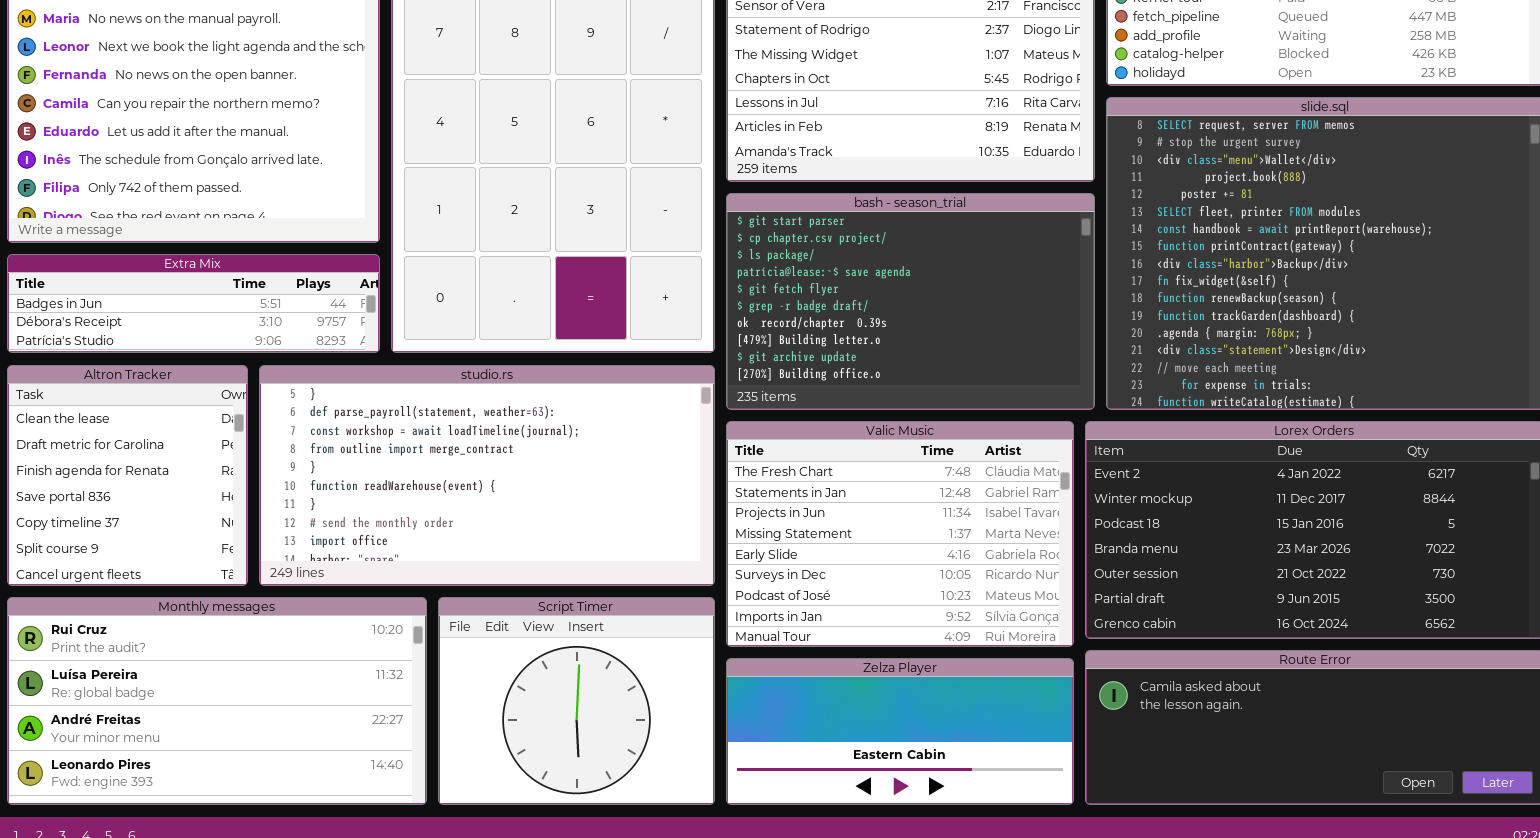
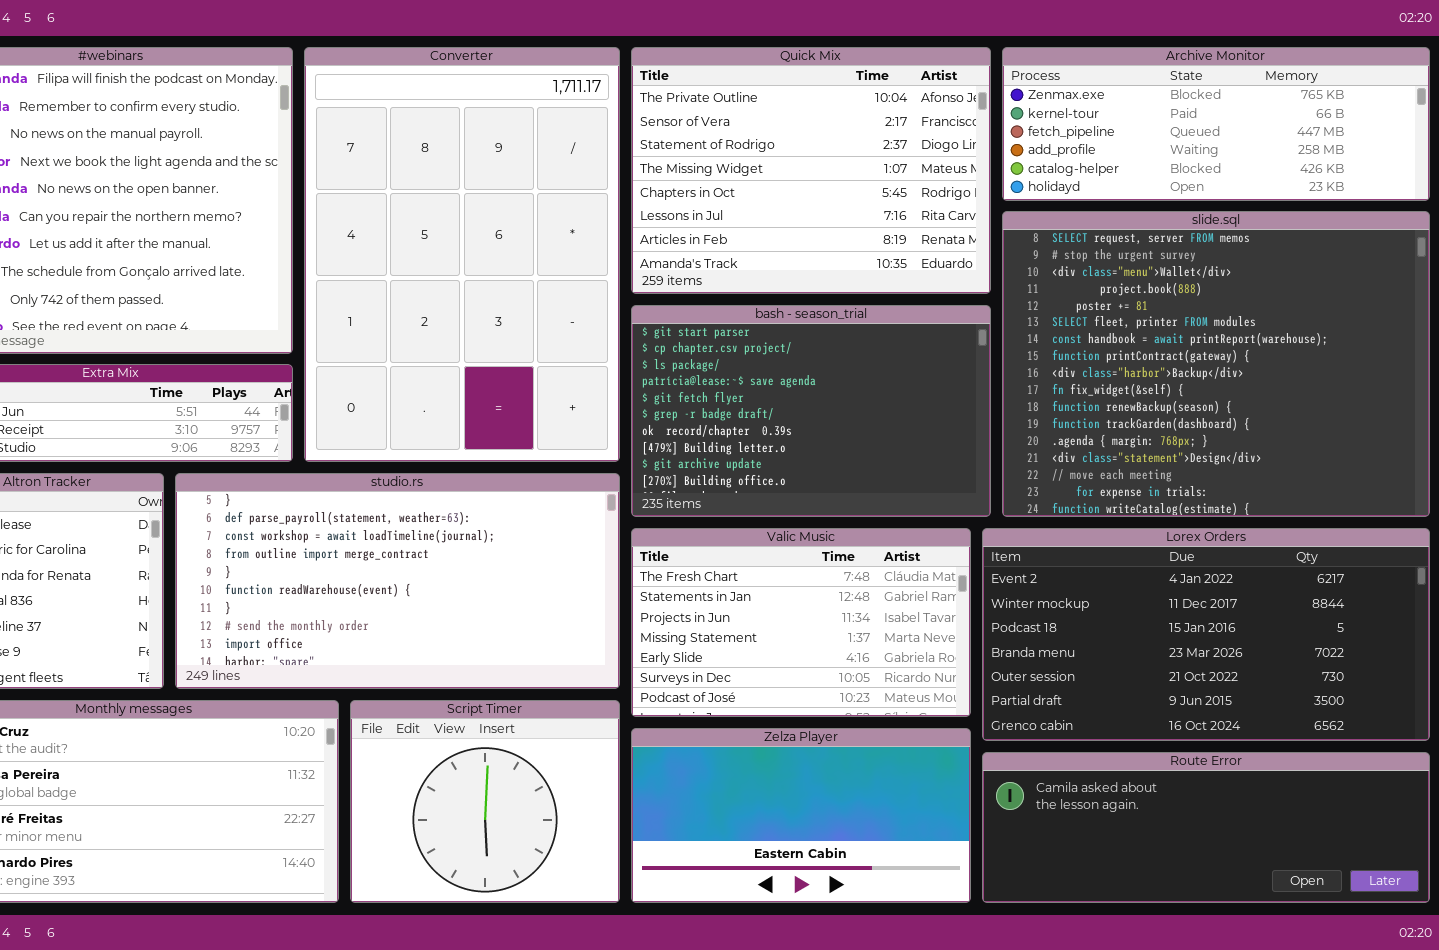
Valic Music: [726,421,1074,647] -> [631,528,971,717], resized
Zelza Player: [726,658,1074,805] -> [631,728,971,903], resized

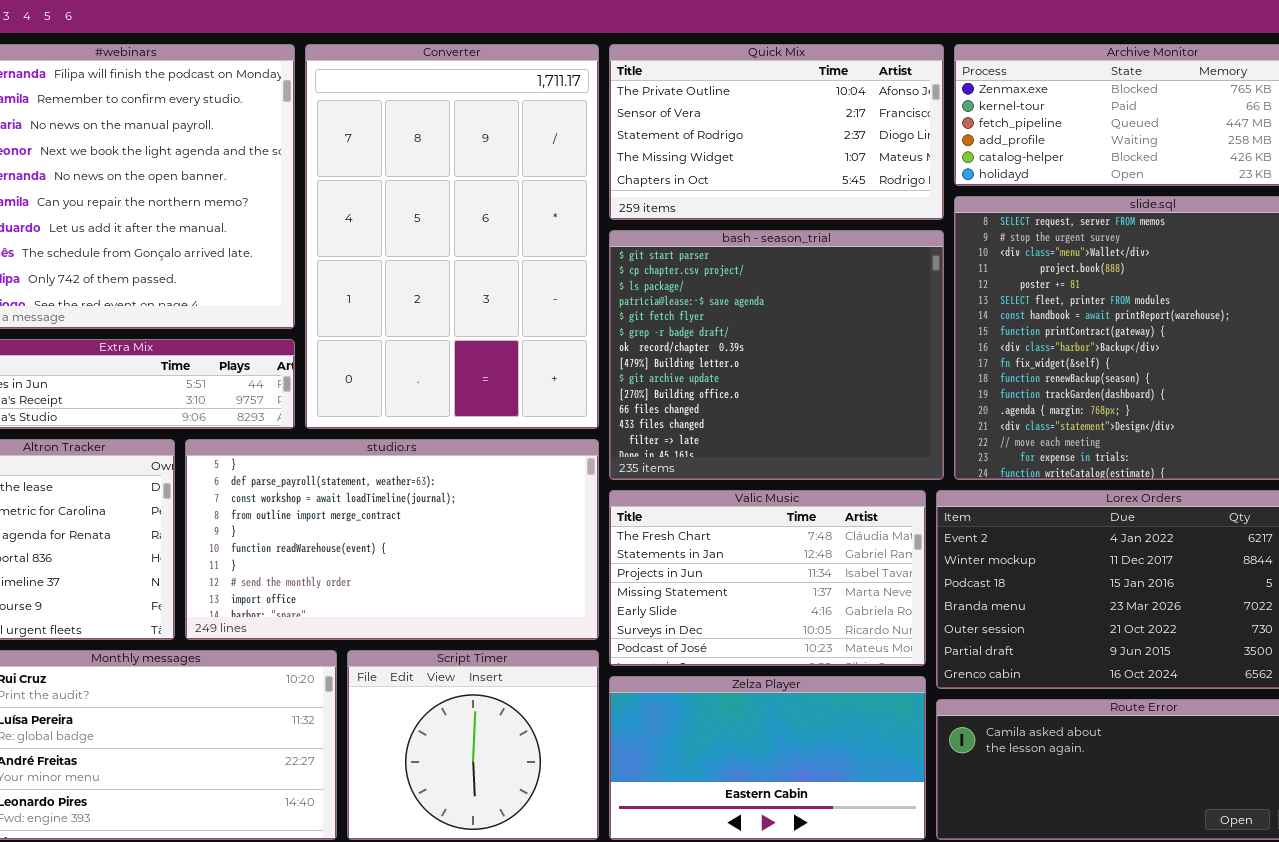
Quick Mix: [631,47,991,294] -> [609,44,944,220], resized
bash - season_trial: [631,305,991,517] -> [609,230,944,480], resized

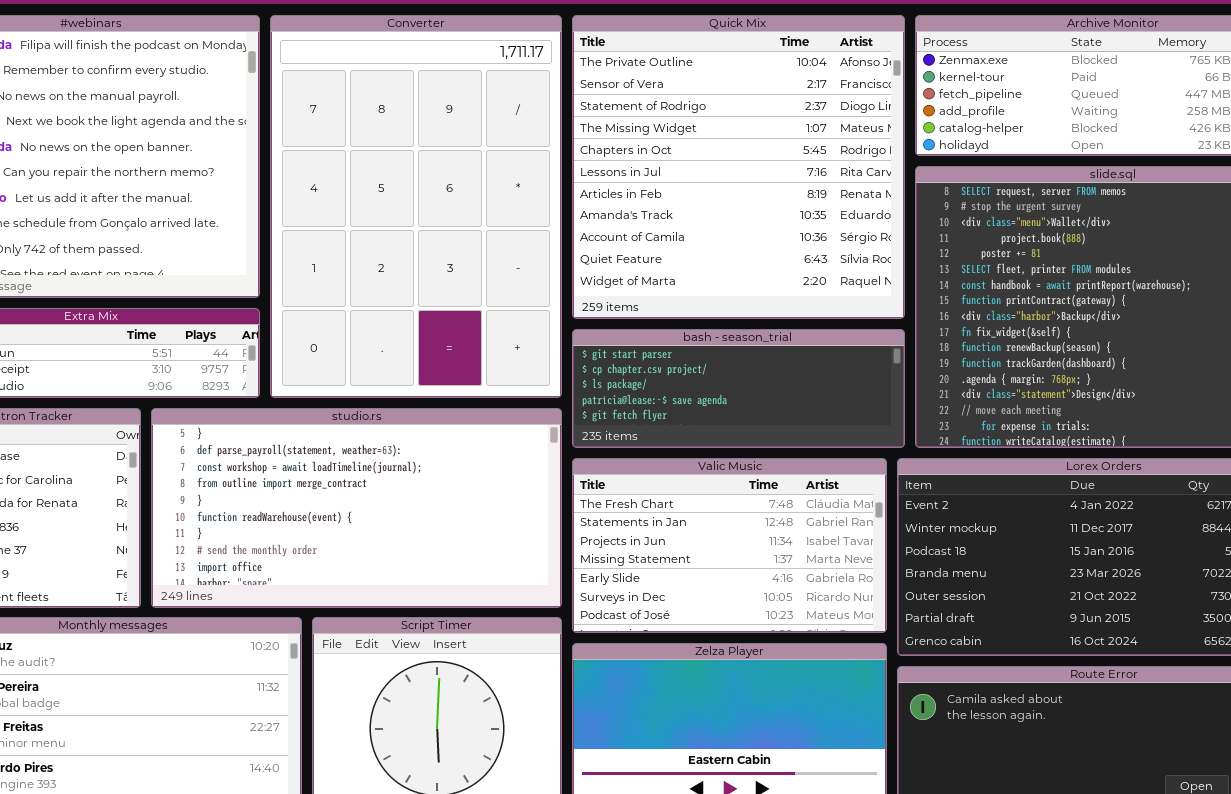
Quick Mix: [609,44,944,220] -> [572,15,905,319], resized
bash - season_trial: [609,230,944,480] -> [572,329,905,448], resized

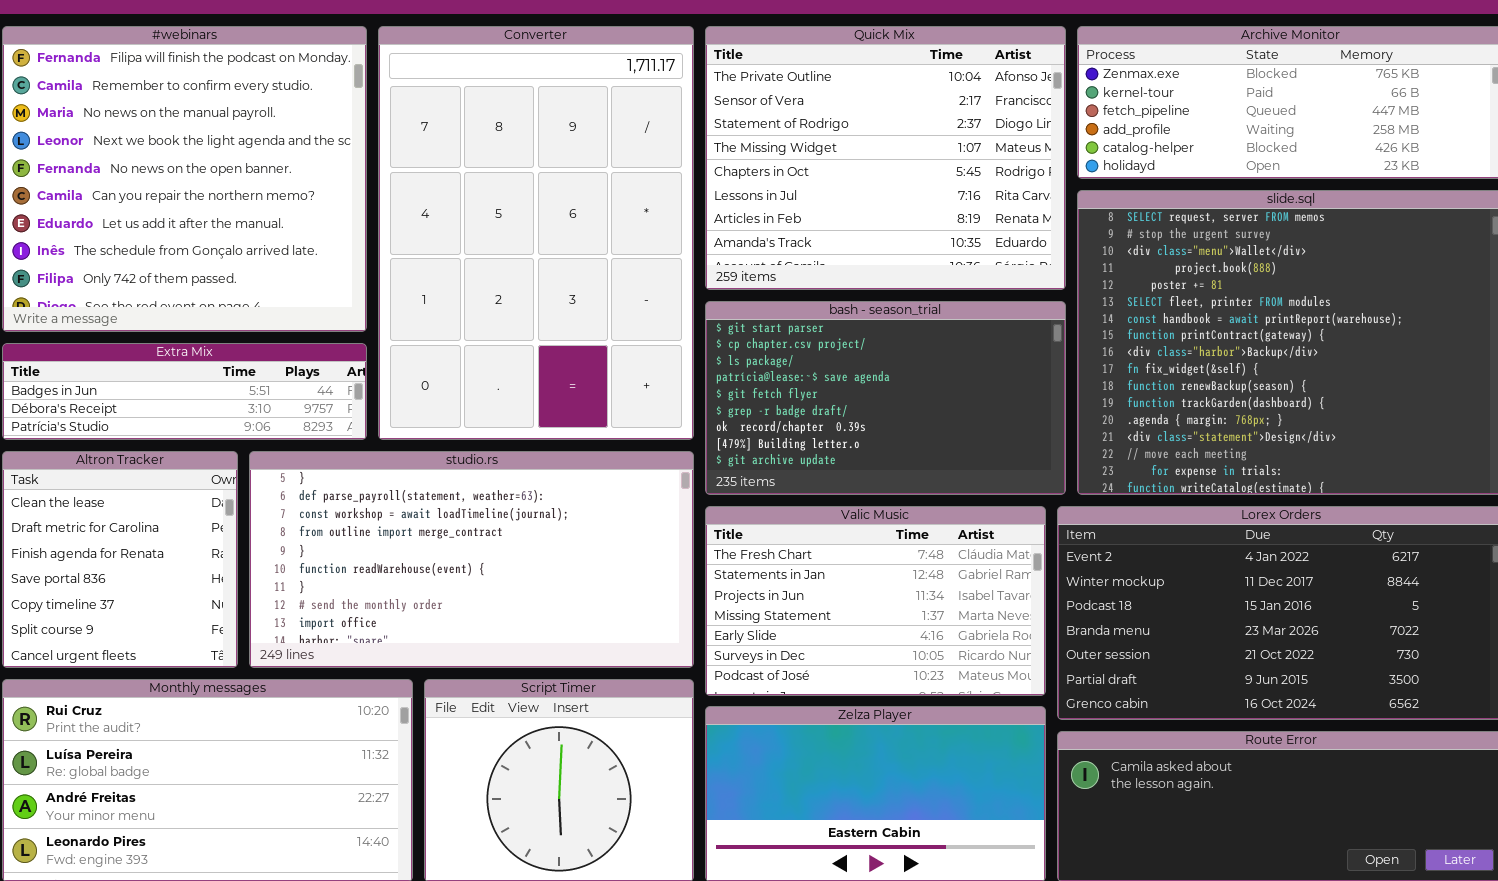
Quick Mix: [572,15,905,319] -> [705,26,1066,290], resized
bash - season_trial: [572,329,905,448] -> [705,301,1066,495], resized

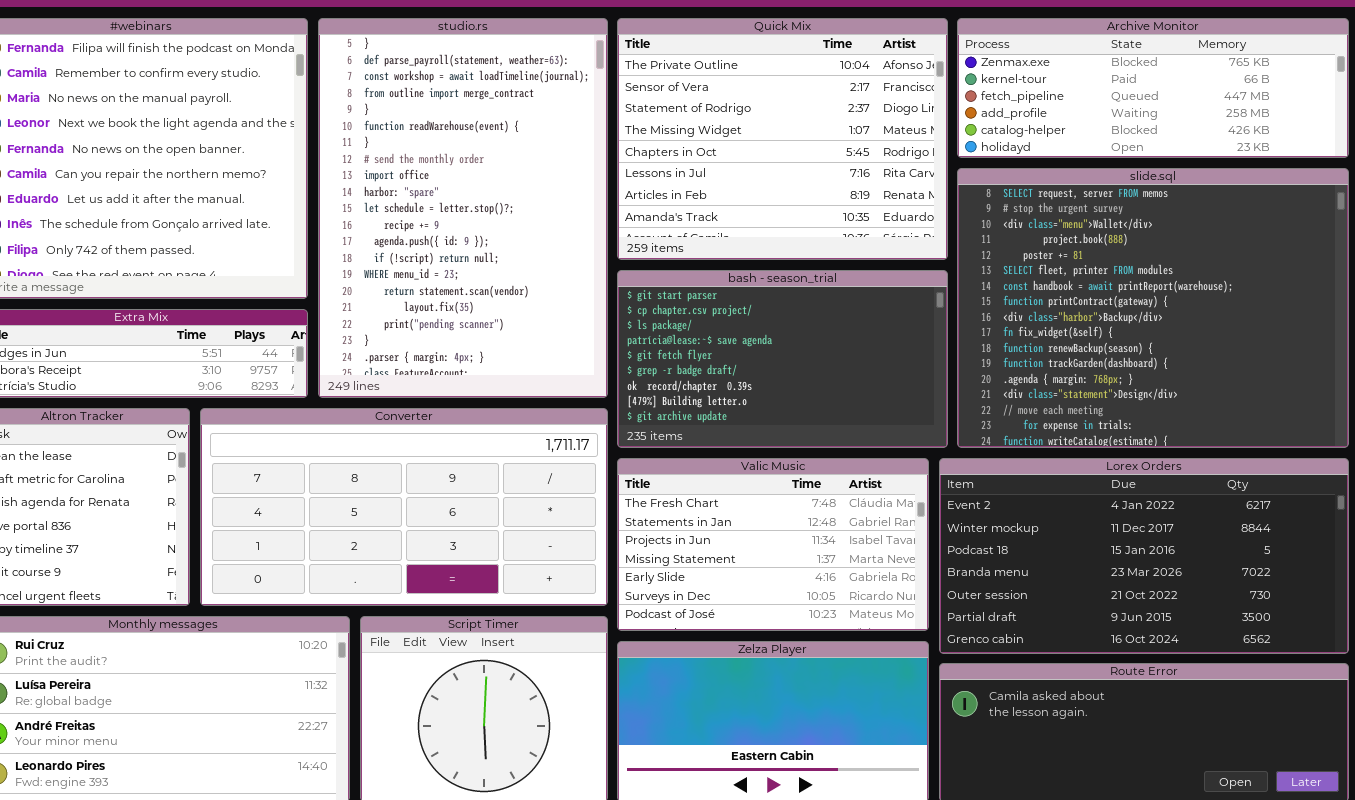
Converter: [378,26,694,440] -> [200,408,608,606], moved, resized
studio.rs: [249,451,694,668] -> [318,18,608,398], moved, resized

